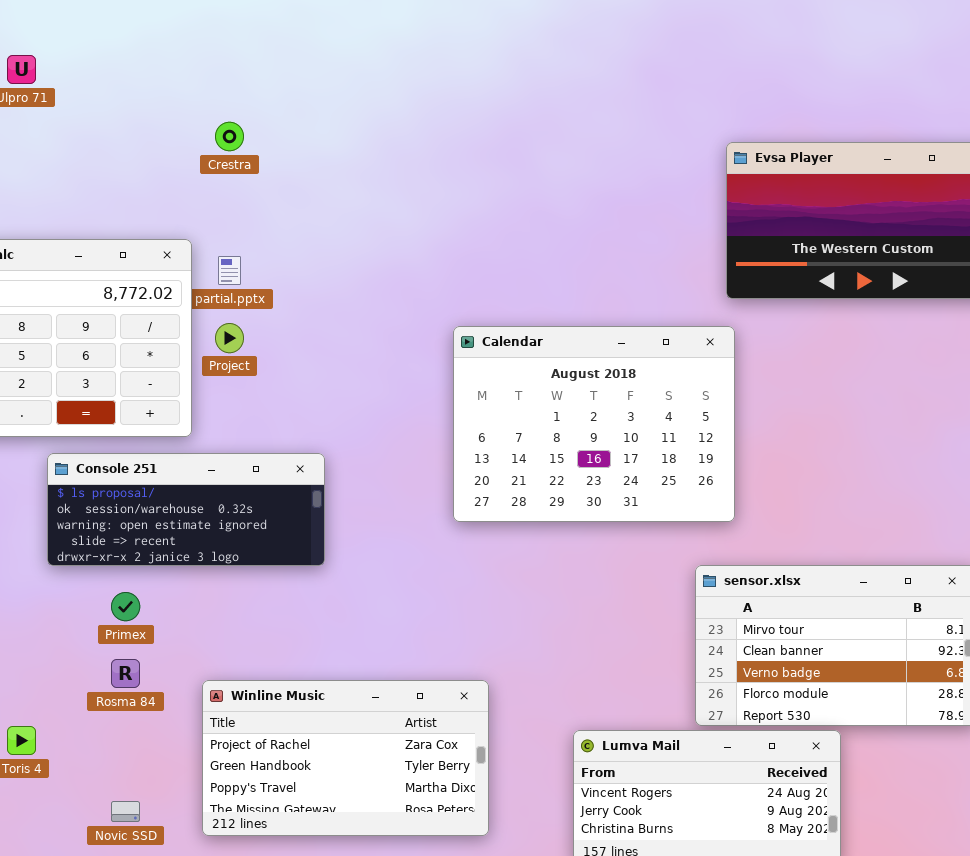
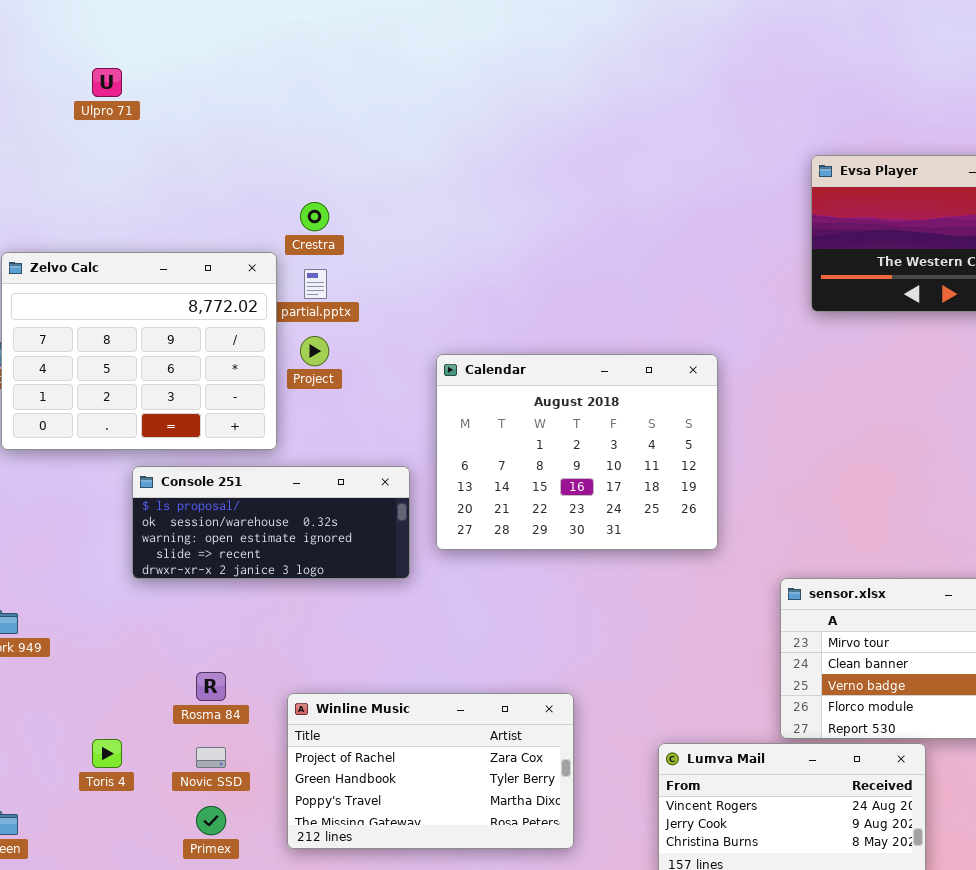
Crestra: [215,122,244,151] -> [300,202,329,231], moved
Calendar: [453,326,735,522] -> [436,354,718,550], moved
Primex: [111,592,140,621] -> [196,806,226,835], moved
Novic SSD: [111,801,140,822] -> [196,747,226,768], moved

